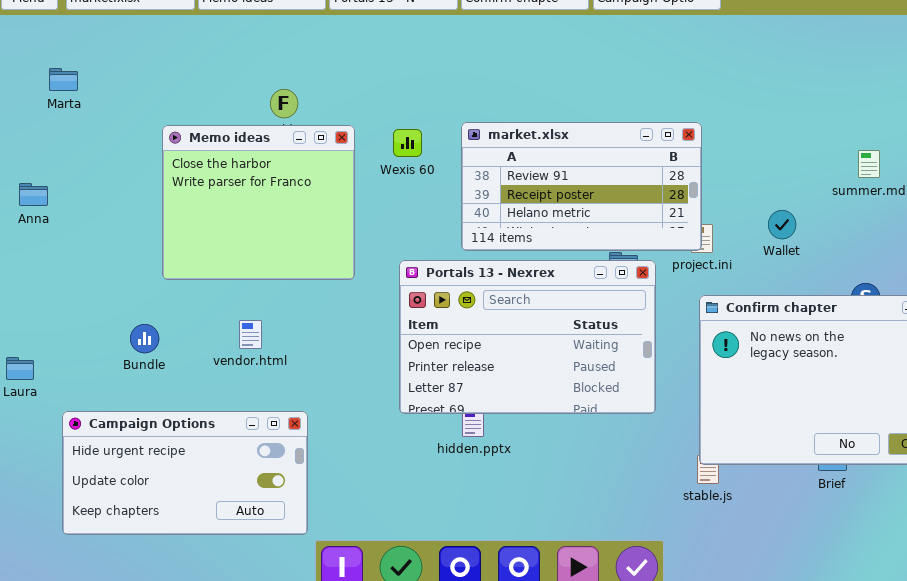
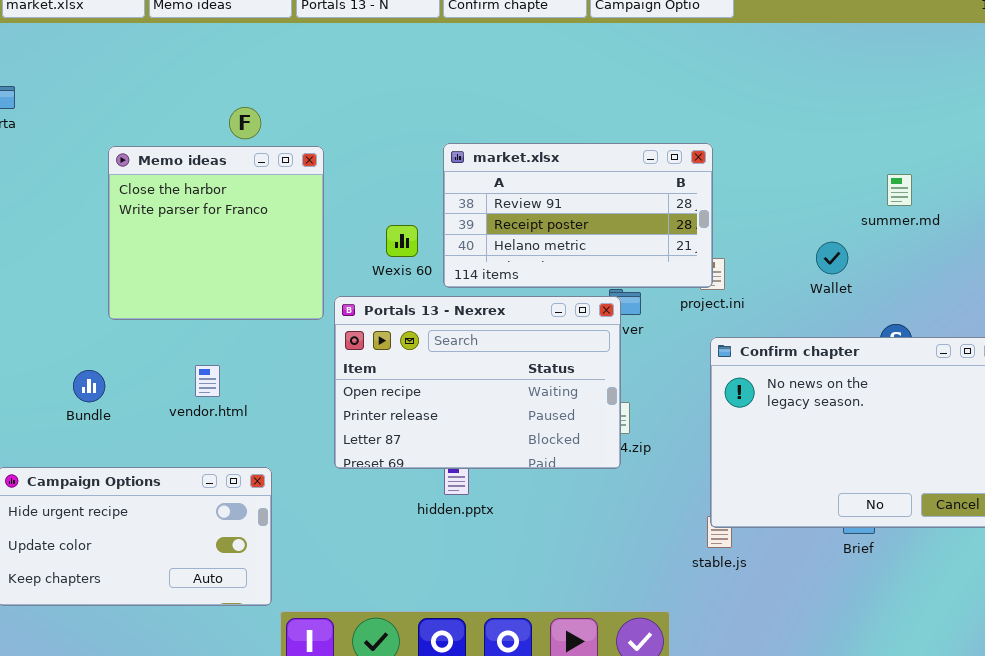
Wexis 60: [393,129,422,157] -> [386,225,418,257], moved
Wallet: [768,210,796,239] -> [816,242,848,274], moved
Portals 13 - Nexrex: [399,260,656,414] -> [334,296,621,469], moved

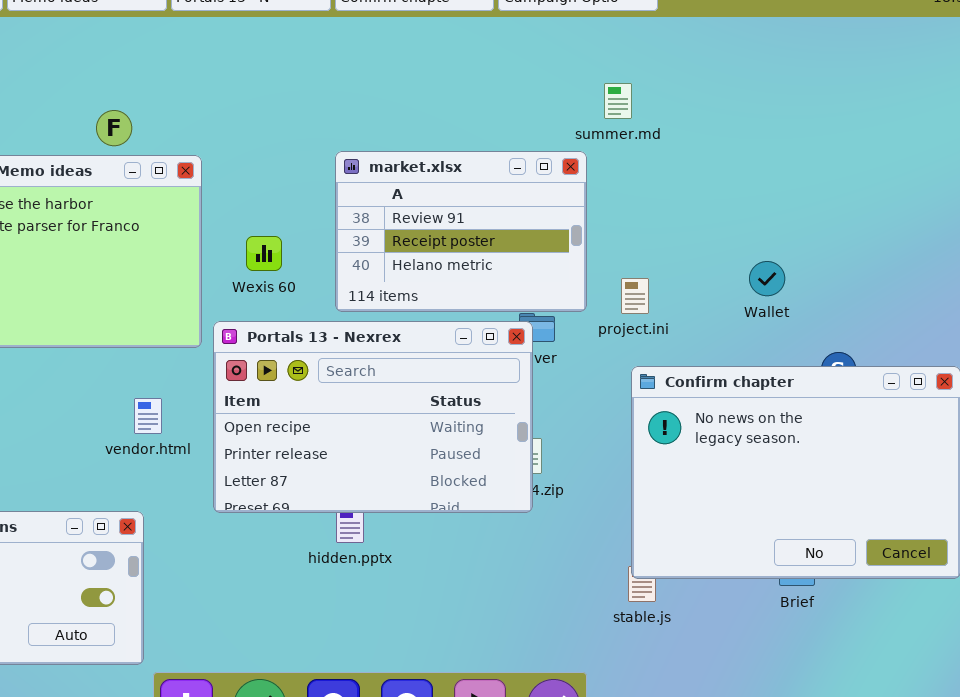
market.xlsx: [443,143,713,288] -> [335,151,587,312], resized
summer.md: [887,174,912,206] -> [604,83,632,119], moved
Wexis 60: [386,225,418,257] -> [246,236,282,271], moved
vendor.html: [195,365,220,397] -> [134,398,162,434], moved

